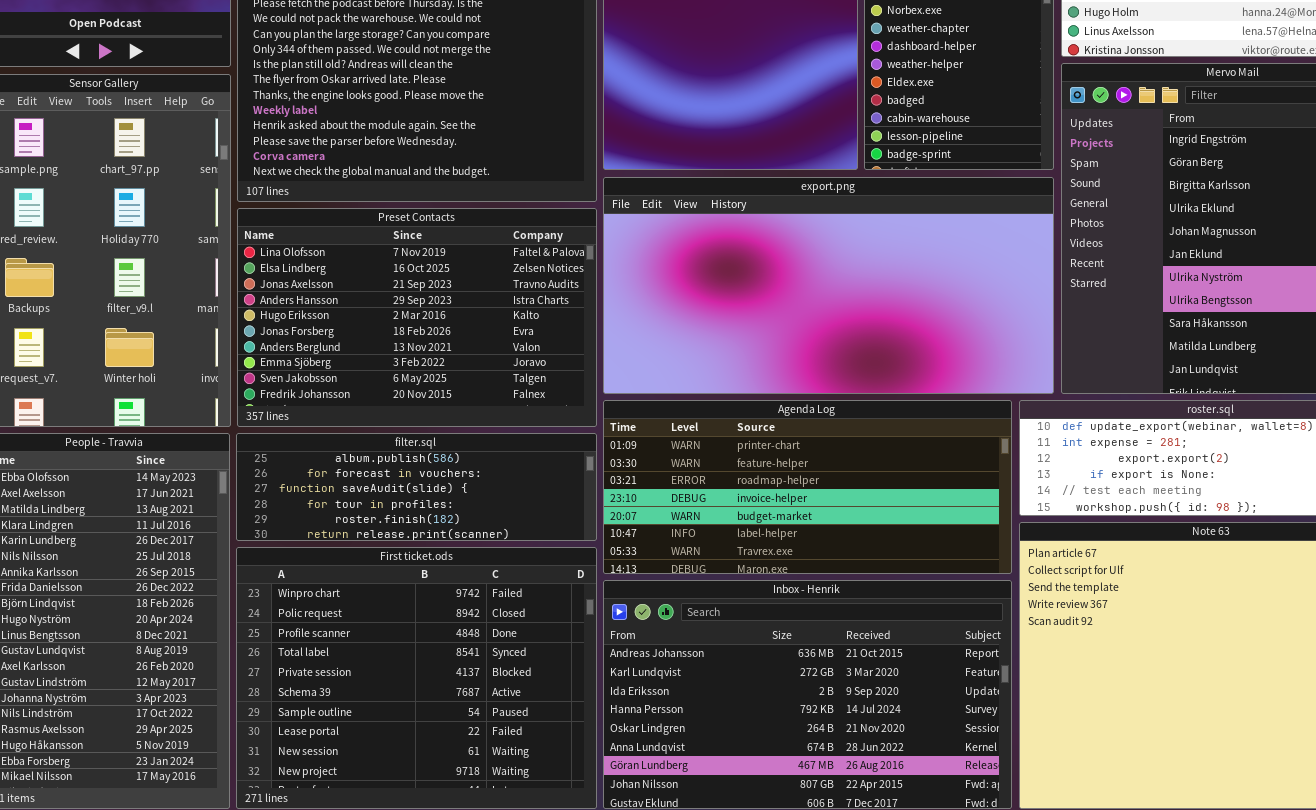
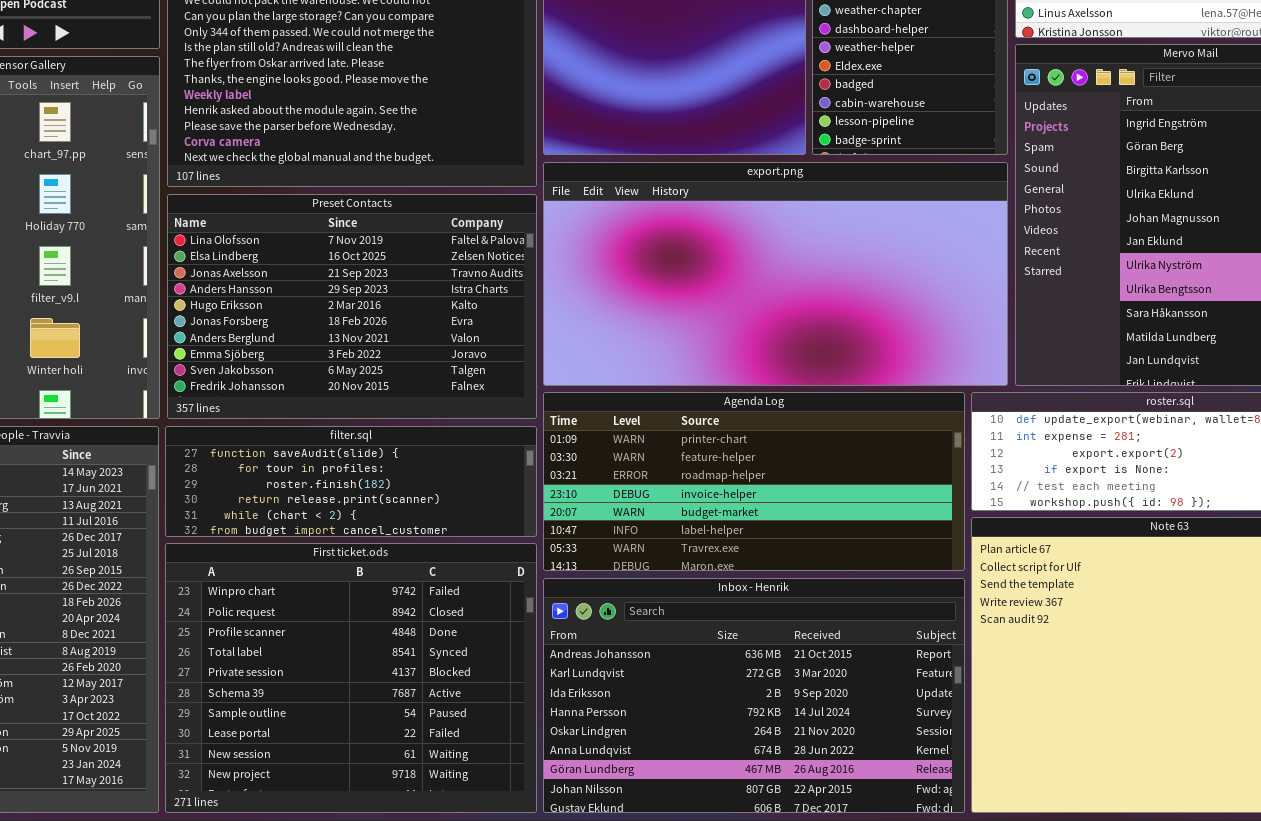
filter.sql: [236,433,597,541] -> [165,426,537,537], scrolled down 2 rows

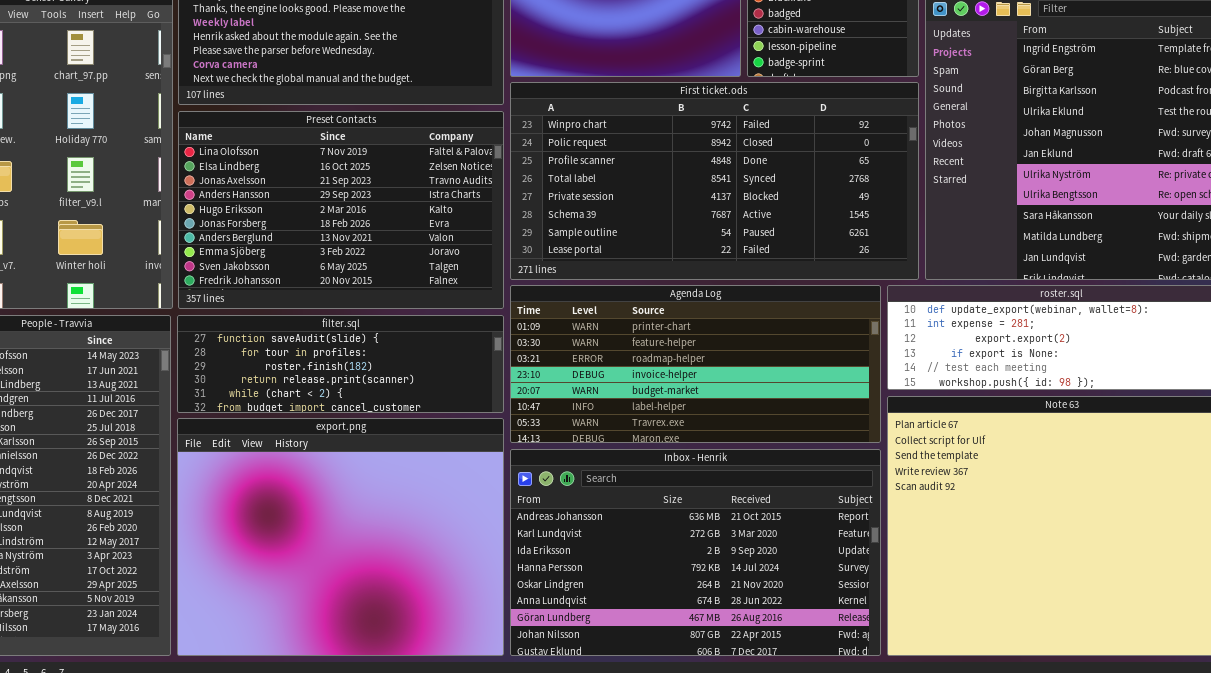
export.png: [543,162,1008,386] -> [177,418,504,656], moved, resized
First ticket.ods: [165,543,537,813] -> [510,82,919,280], moved, resized

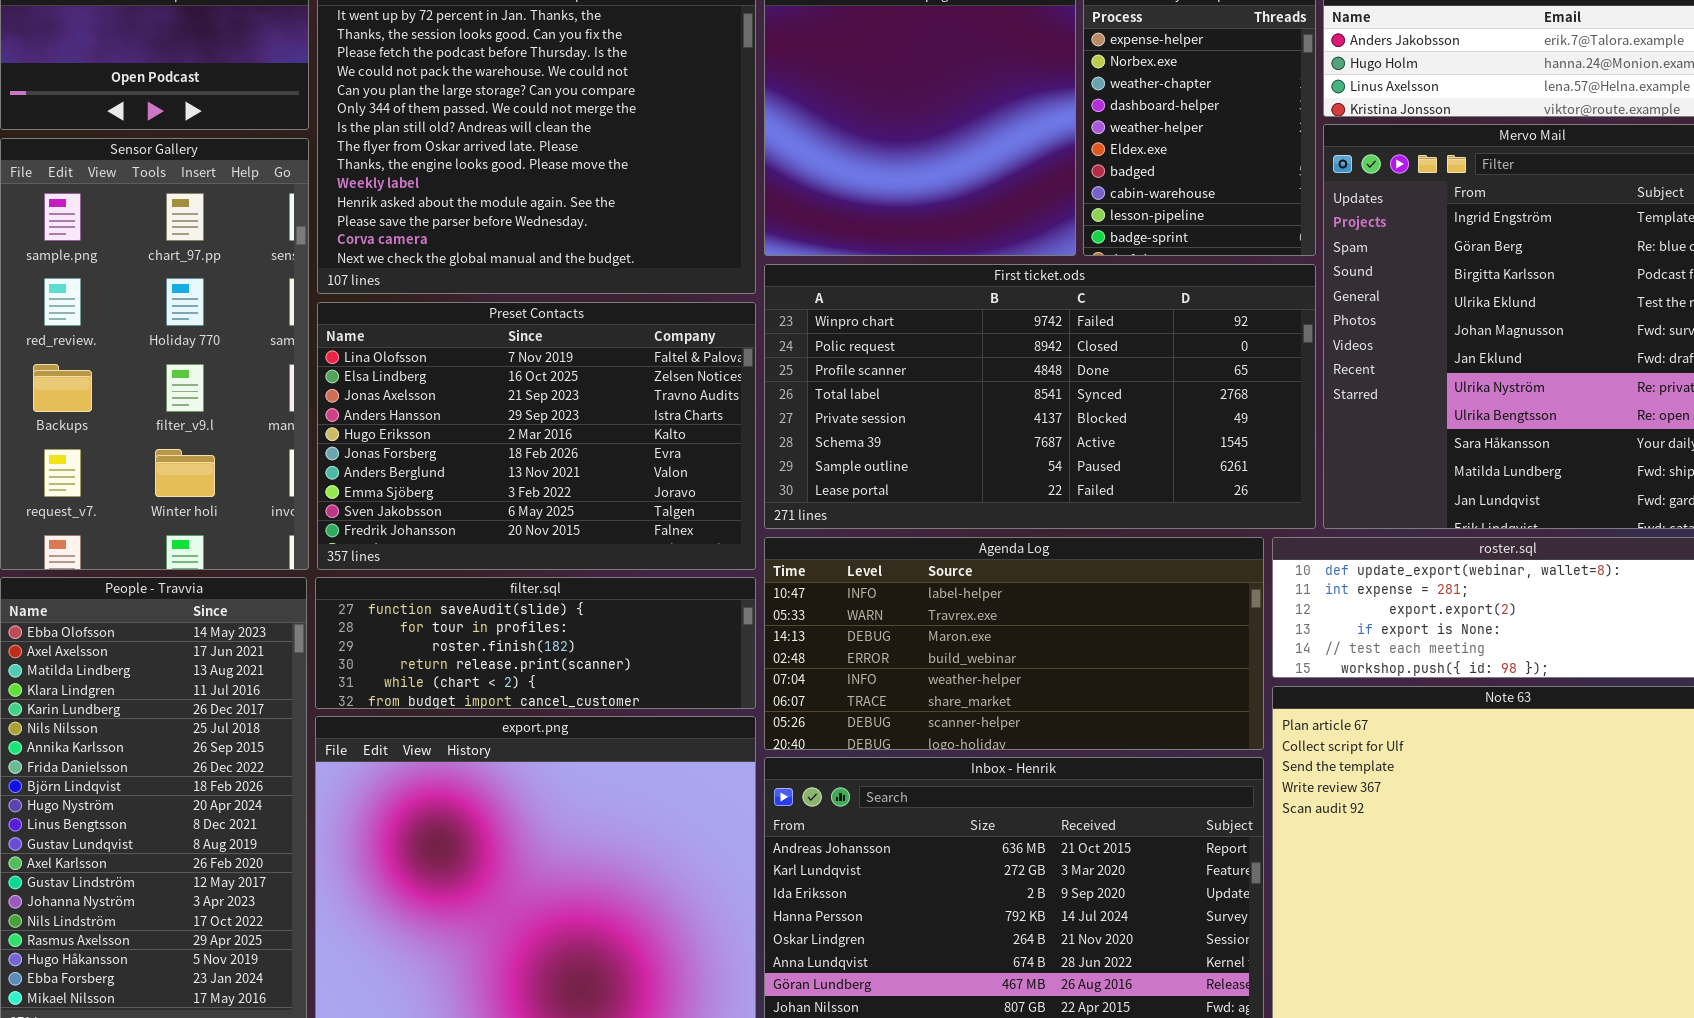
Agenda Log: [510,285,881,443] -> [764,537,1264,750], scrolled down 5 rows

